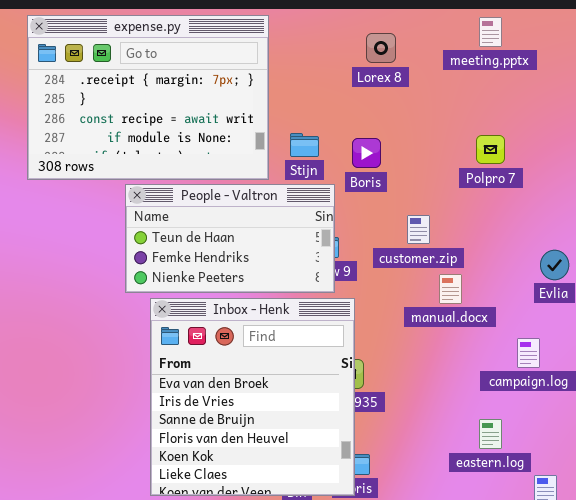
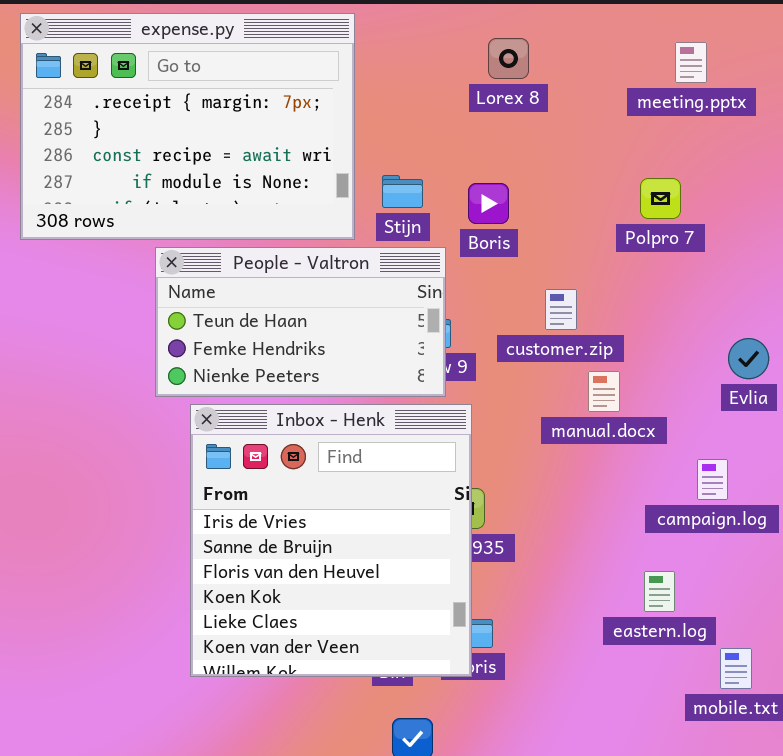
meeting.pptx: [479,17,502,47] -> [675,42,707,83], moved
Inbox - Henk: [150,298,355,496] -> [190,404,472,677], scrolled down 1 row

